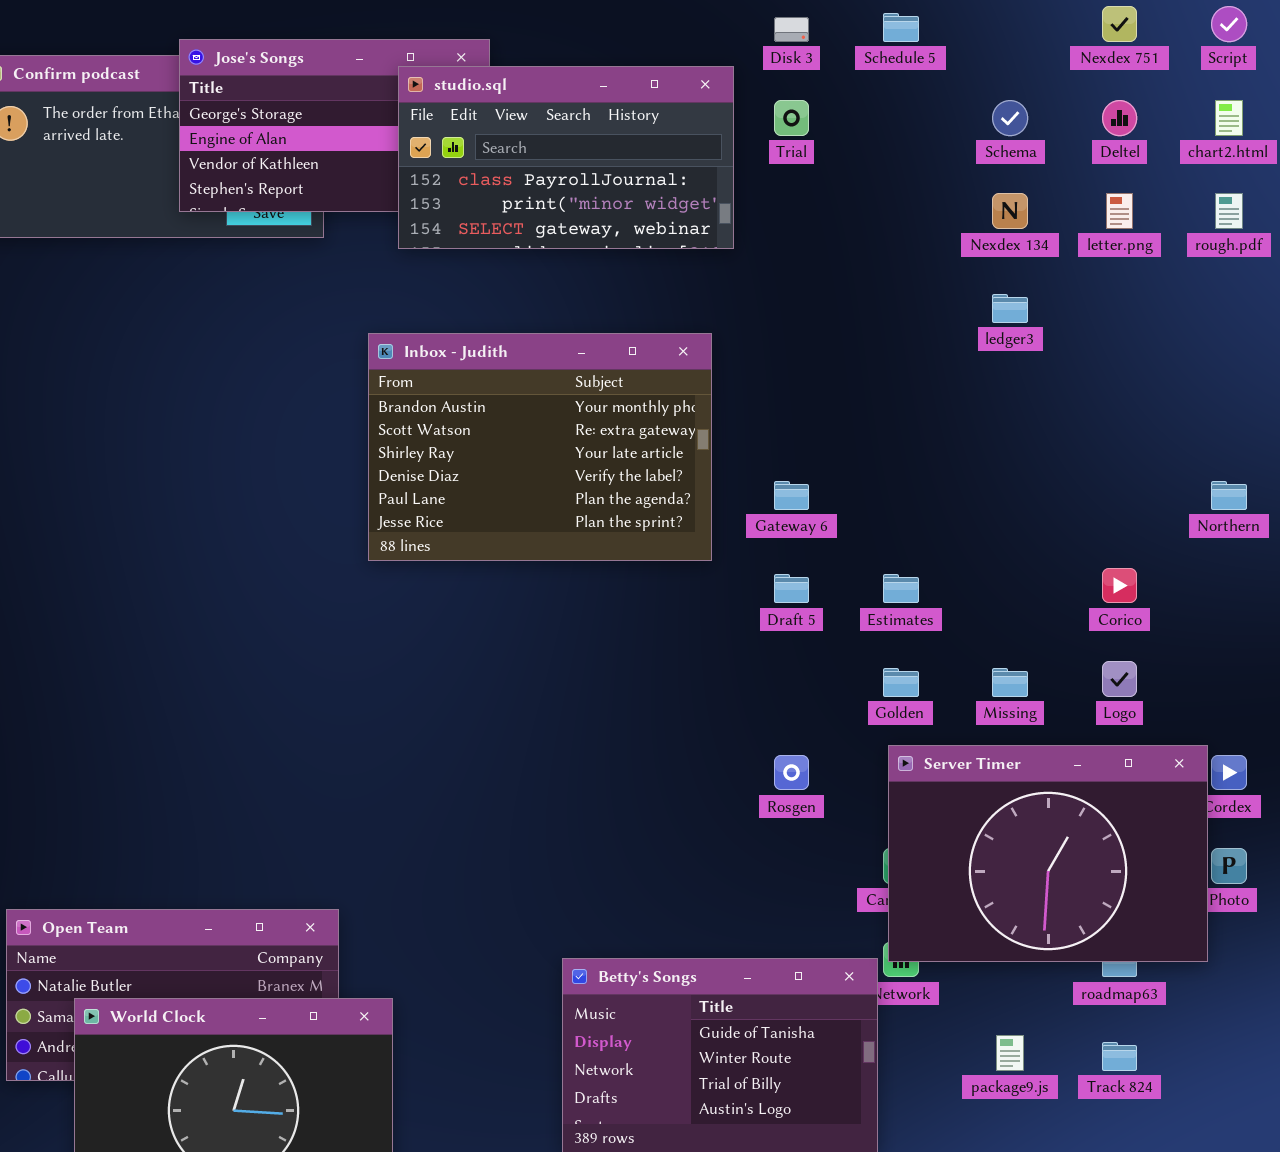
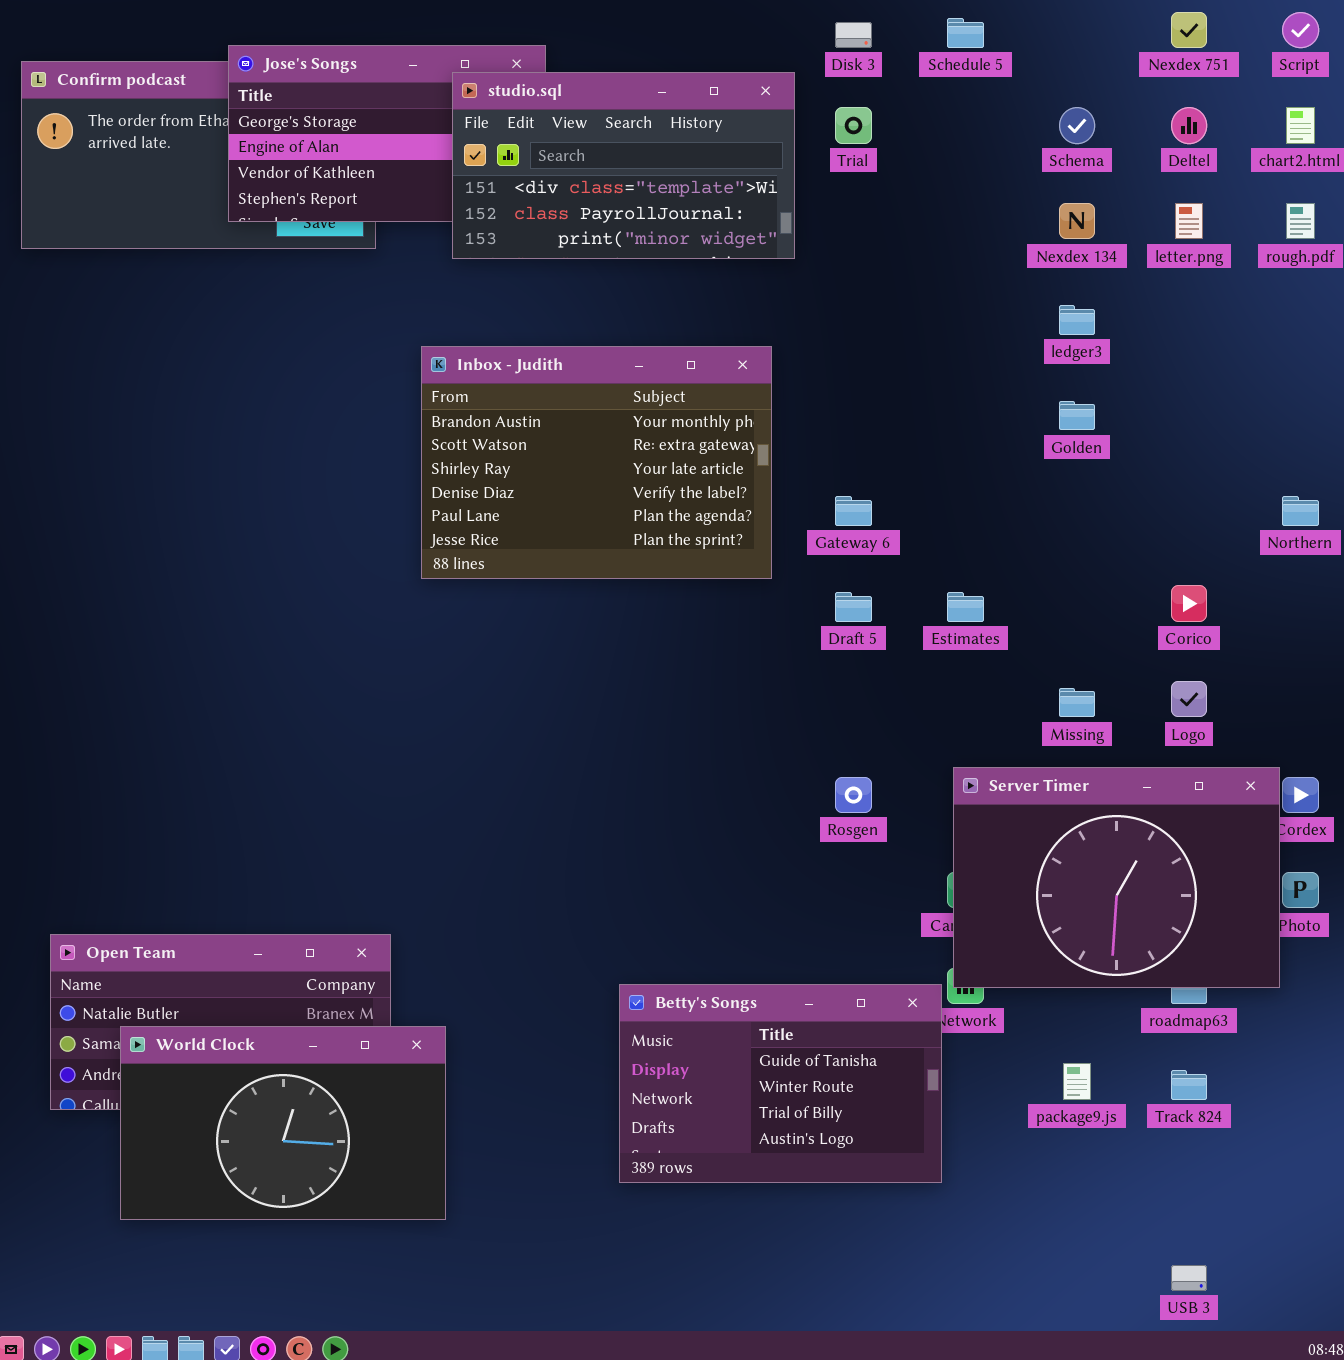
studio.sql: [398,66,734,249] -> [452,72,795,259], scrolled up 1 row
Golden: [883,668,919,697] -> [1059,401,1095,430], moved

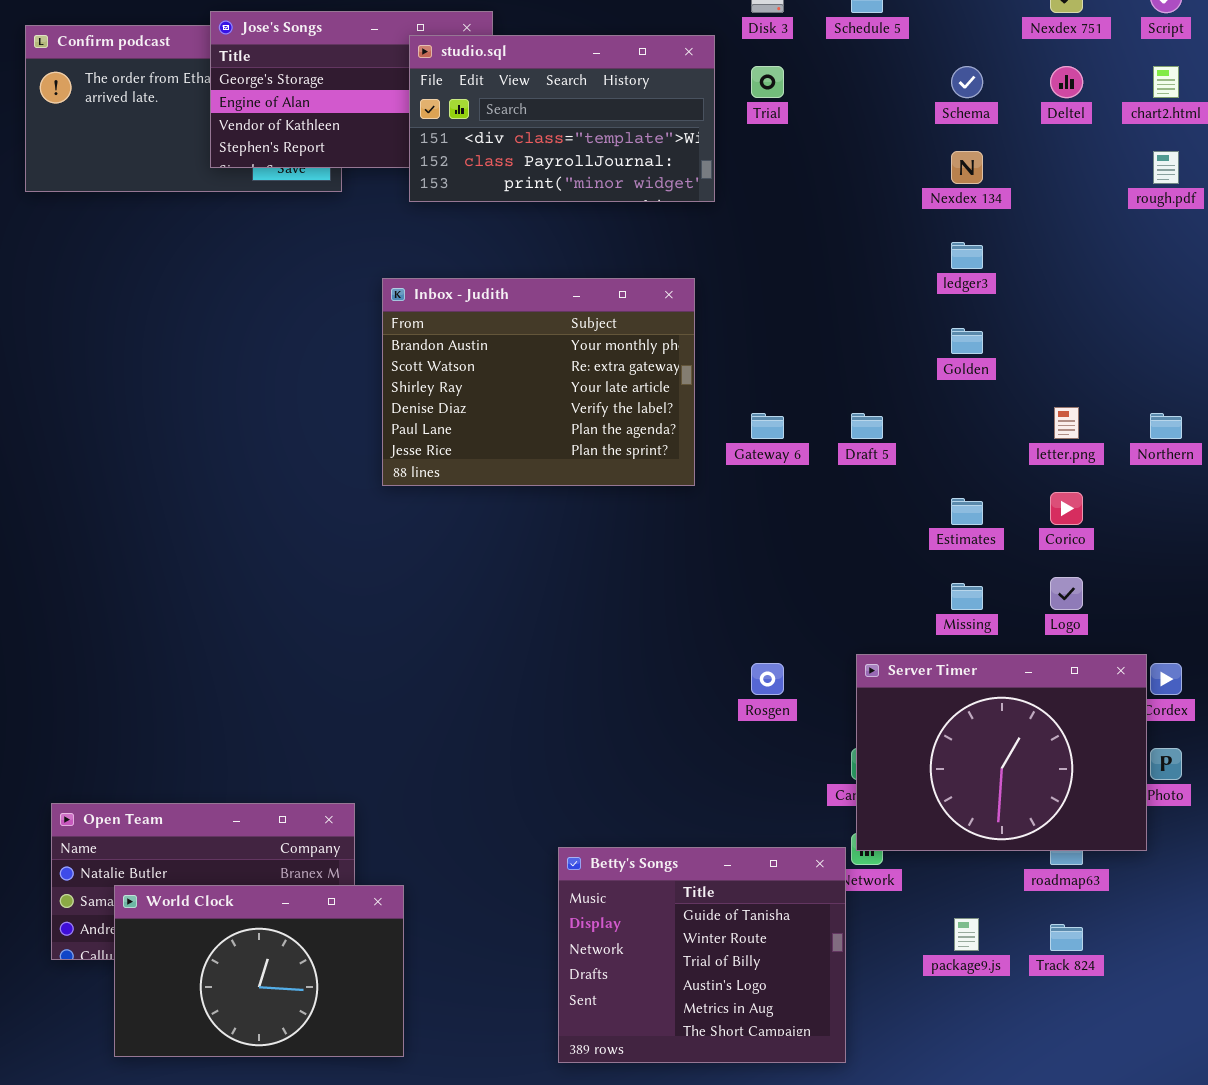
letter.png: [1175,203,1203,239] -> [1054,407,1079,439], moved
Draft 5: [835,592,872,622] -> [851,413,883,439], moved
Estimates: [947,592,984,622] -> [951,498,983,525], moved
Betty's Songs: [619,984,942,1183] -> [558,847,846,1063], resized

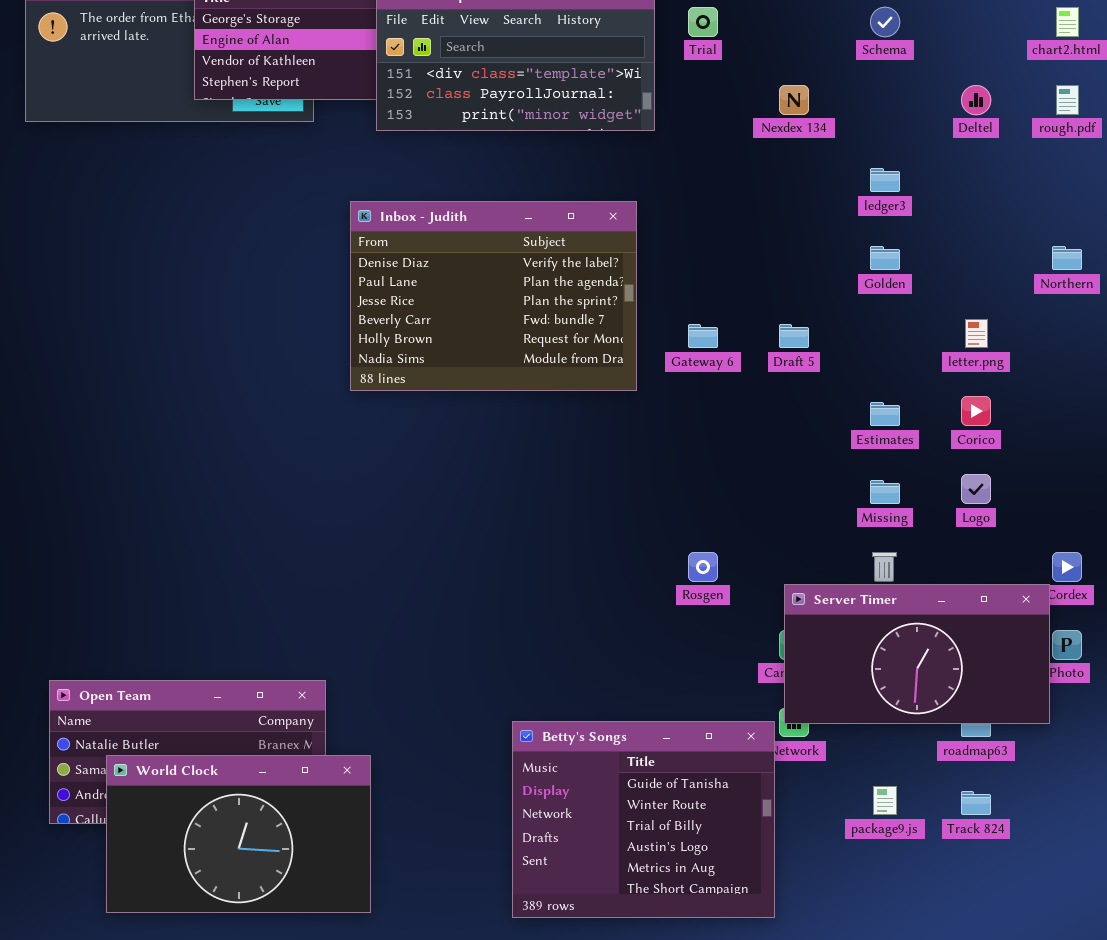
Deltel: [1050,66,1083,98] -> [961,85,991,115], moved
Nexdex 134: [951,151,983,184] -> [779,85,809,115], moved
Inbox - Judith: [382,278,695,486] -> [350,201,637,391], scrolled down 3 rows
Northern: [1150,413,1182,439] -> [1052,246,1082,270], moved
Server Timer: [856,654,1147,851] -> [784,584,1050,724], resized

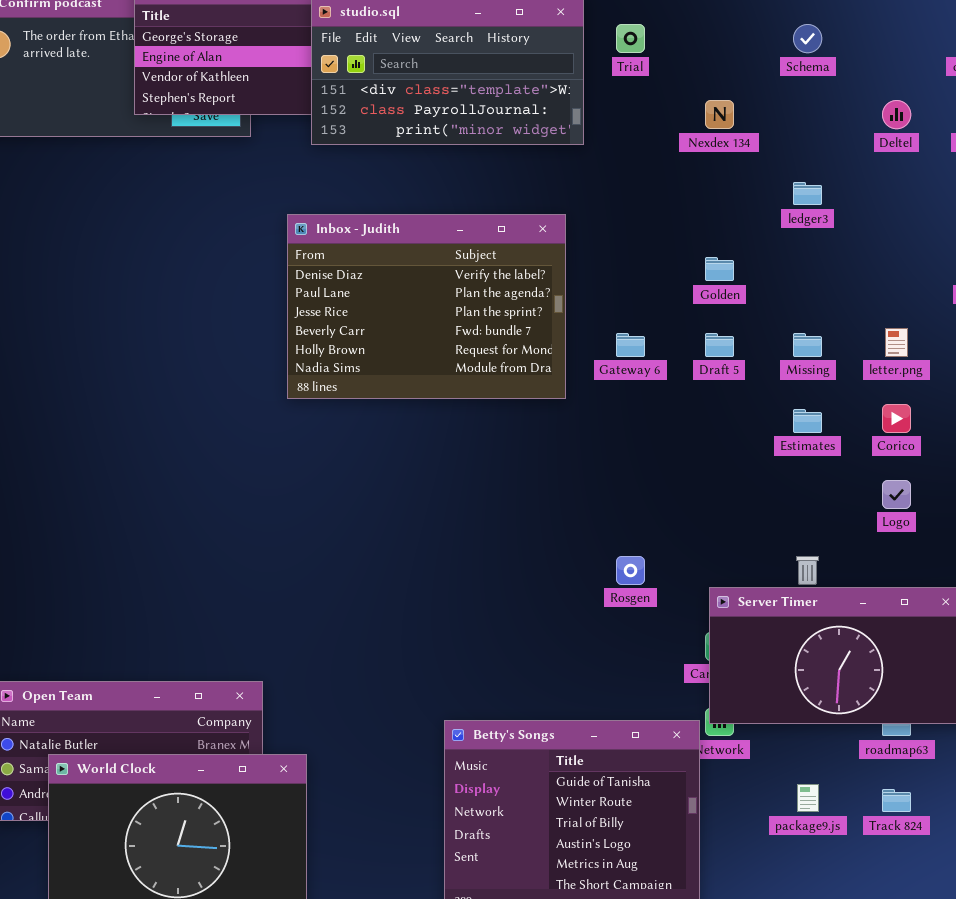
Golden: [870,246,900,270] -> [705,257,734,281], moved
Missing: [870,480,900,504] -> [793,333,822,357], moved

